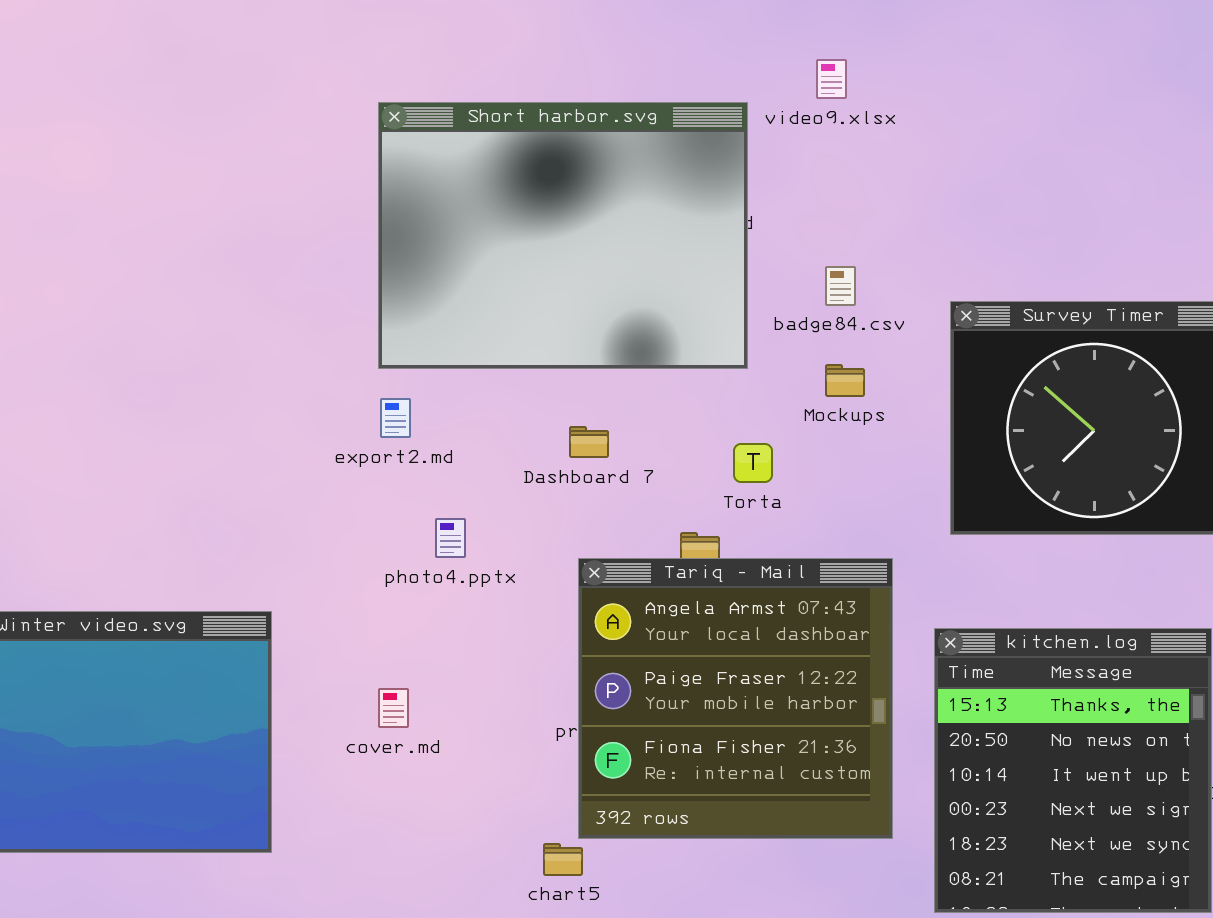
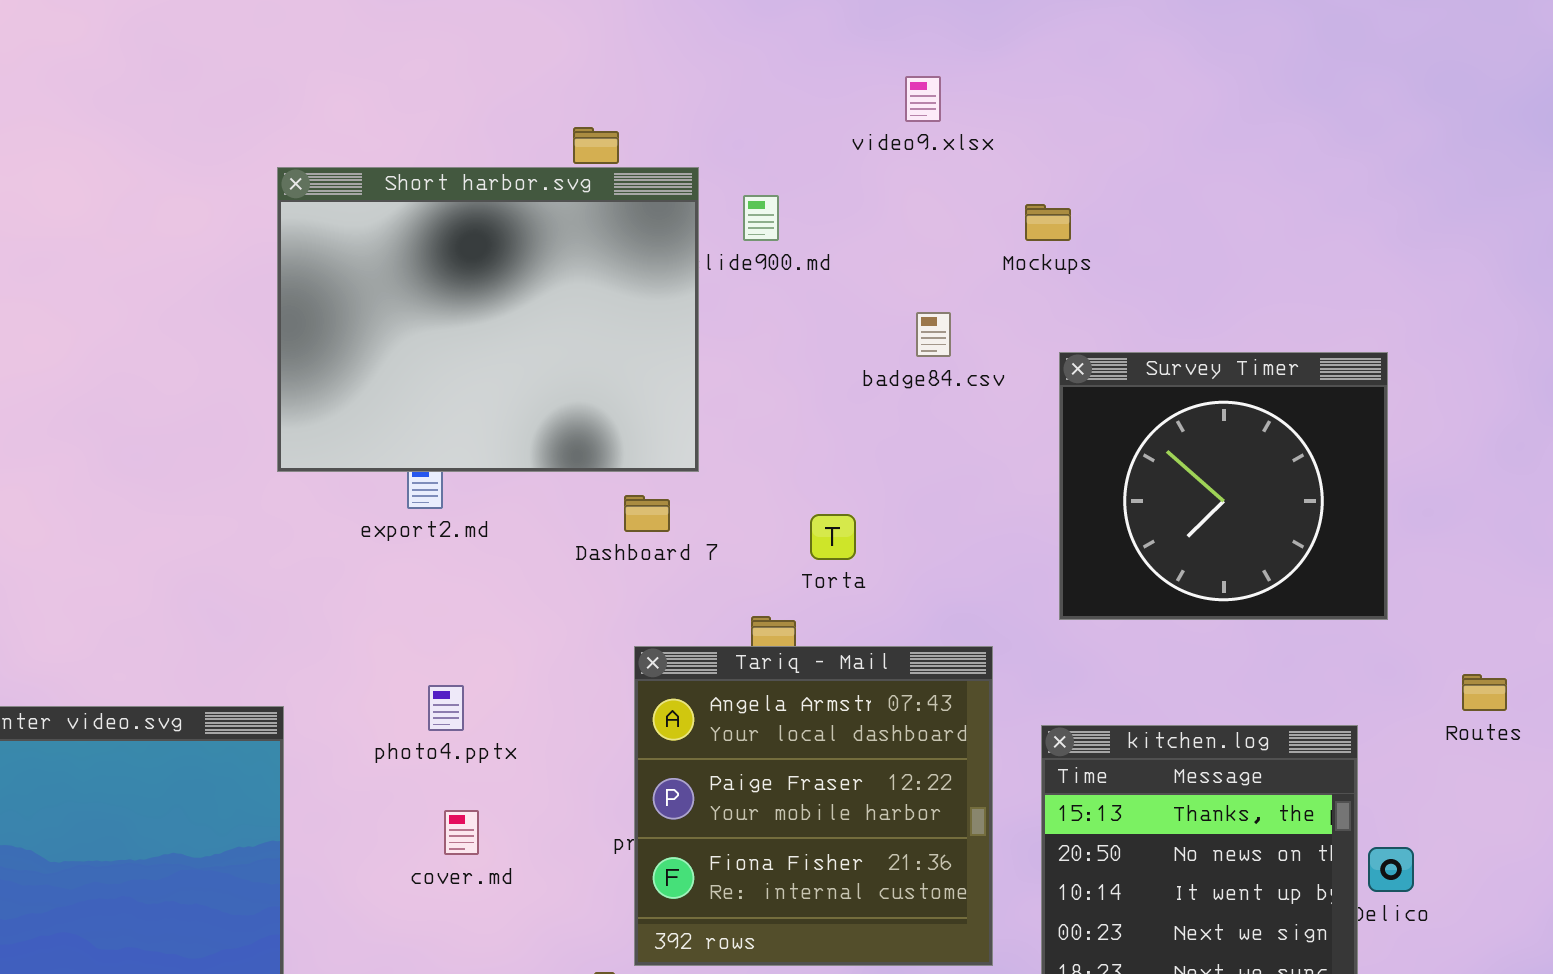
Short harbor.svg: [378,102,748,369] -> [277,167,699,472], moved
Mockups: [825,364,865,397] -> [1025,204,1071,241], moved
photo4.pptx: [435,518,466,558] -> [428,685,464,731], moved
cover.md: [378,688,409,728] -> [444,810,479,855], moved

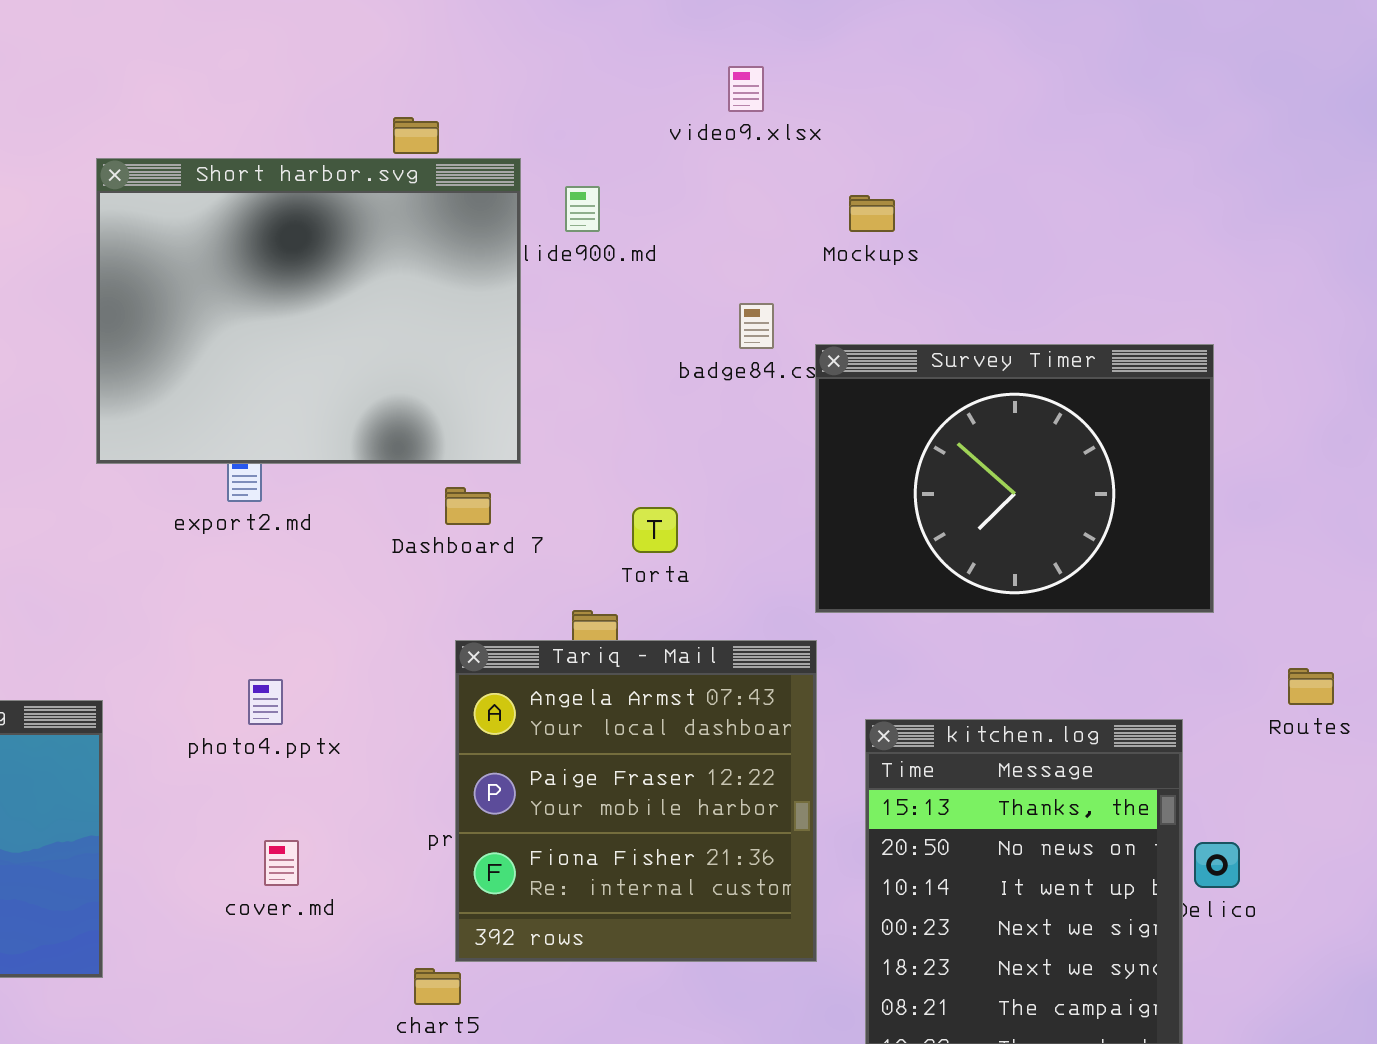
Survey Timer: [1059,352,1388,620] -> [815,344,1214,613], resized
cover.md: [444,810,479,855] -> [264,840,299,886], moved

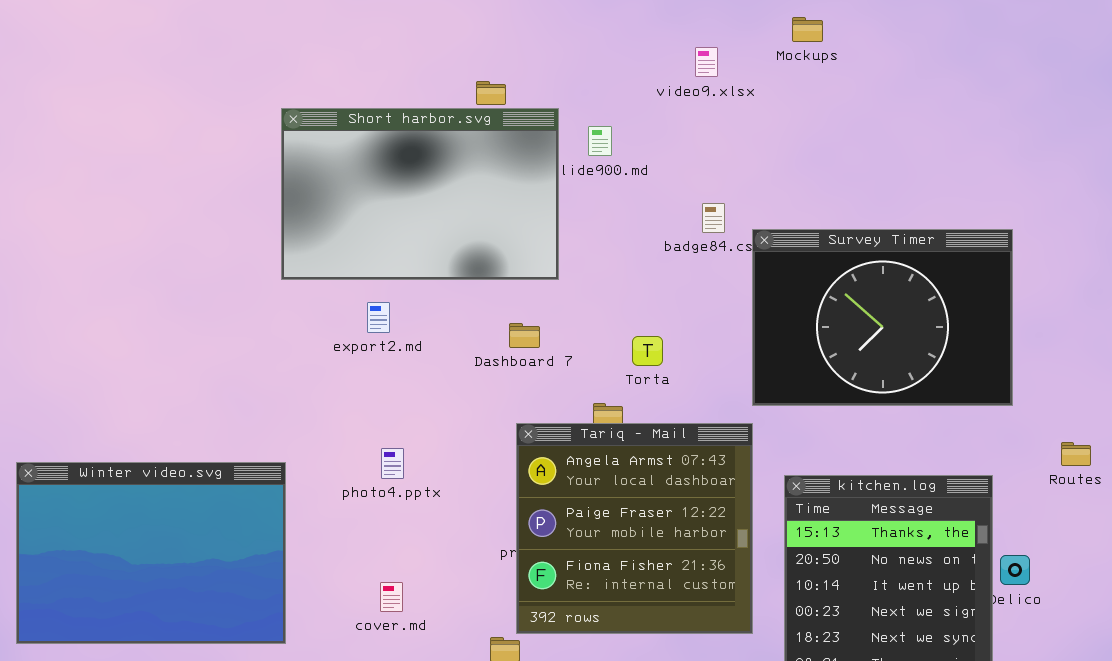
Short harbor.svg: [96,158,521,464] -> [281,108,559,280], resized
Mockups: [849,195,895,232] -> [792,17,823,42], moved
cover.md: [264,840,299,886] -> [380,582,403,612], moved

